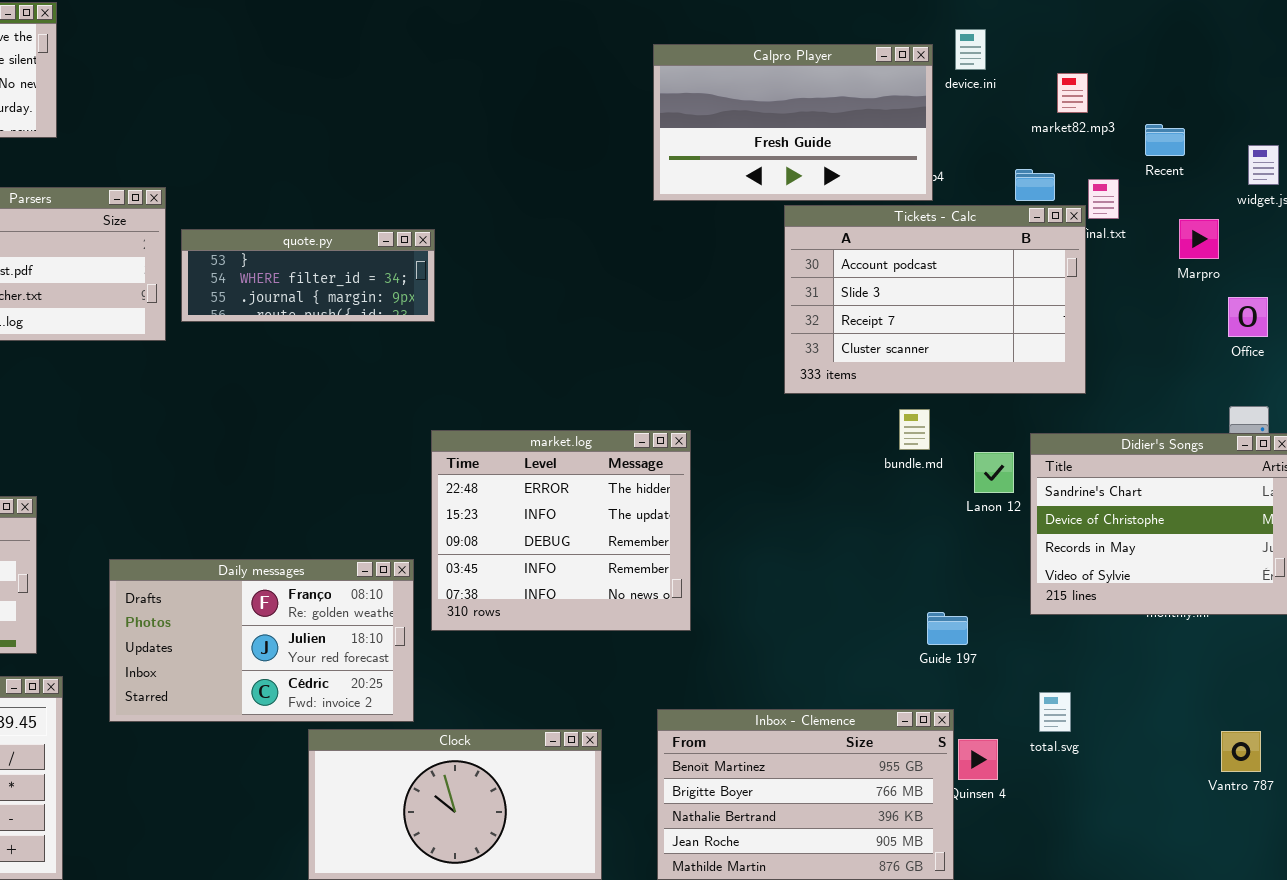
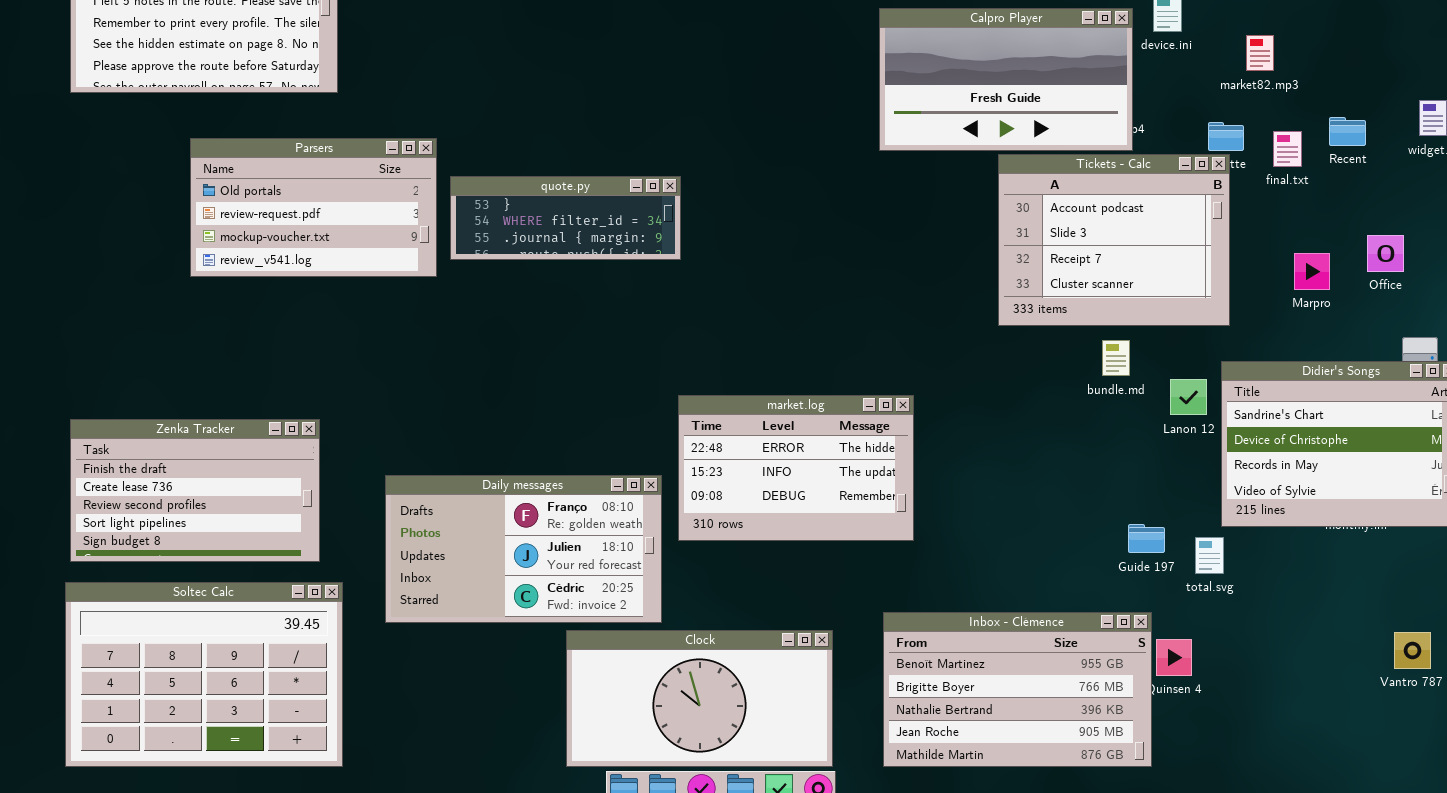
Recent: [1145,124,1185,156] -> [1329,117,1366,146], moved
Tickets - Calc: [784,205,1086,394] -> [998,154,1230,326], resized
Marpro: [1179,219,1219,259] -> [1294,253,1330,290], moved
Office: [1228,297,1268,337] -> [1367,235,1404,272], moved
market.log: [431,430,691,631] -> [678,395,914,541], resized
total.svg: [1039,692,1071,732] -> [1195,537,1224,574], moved

